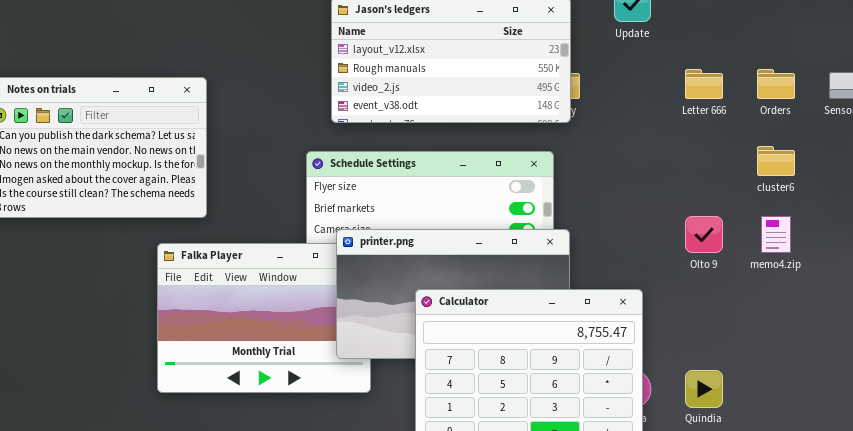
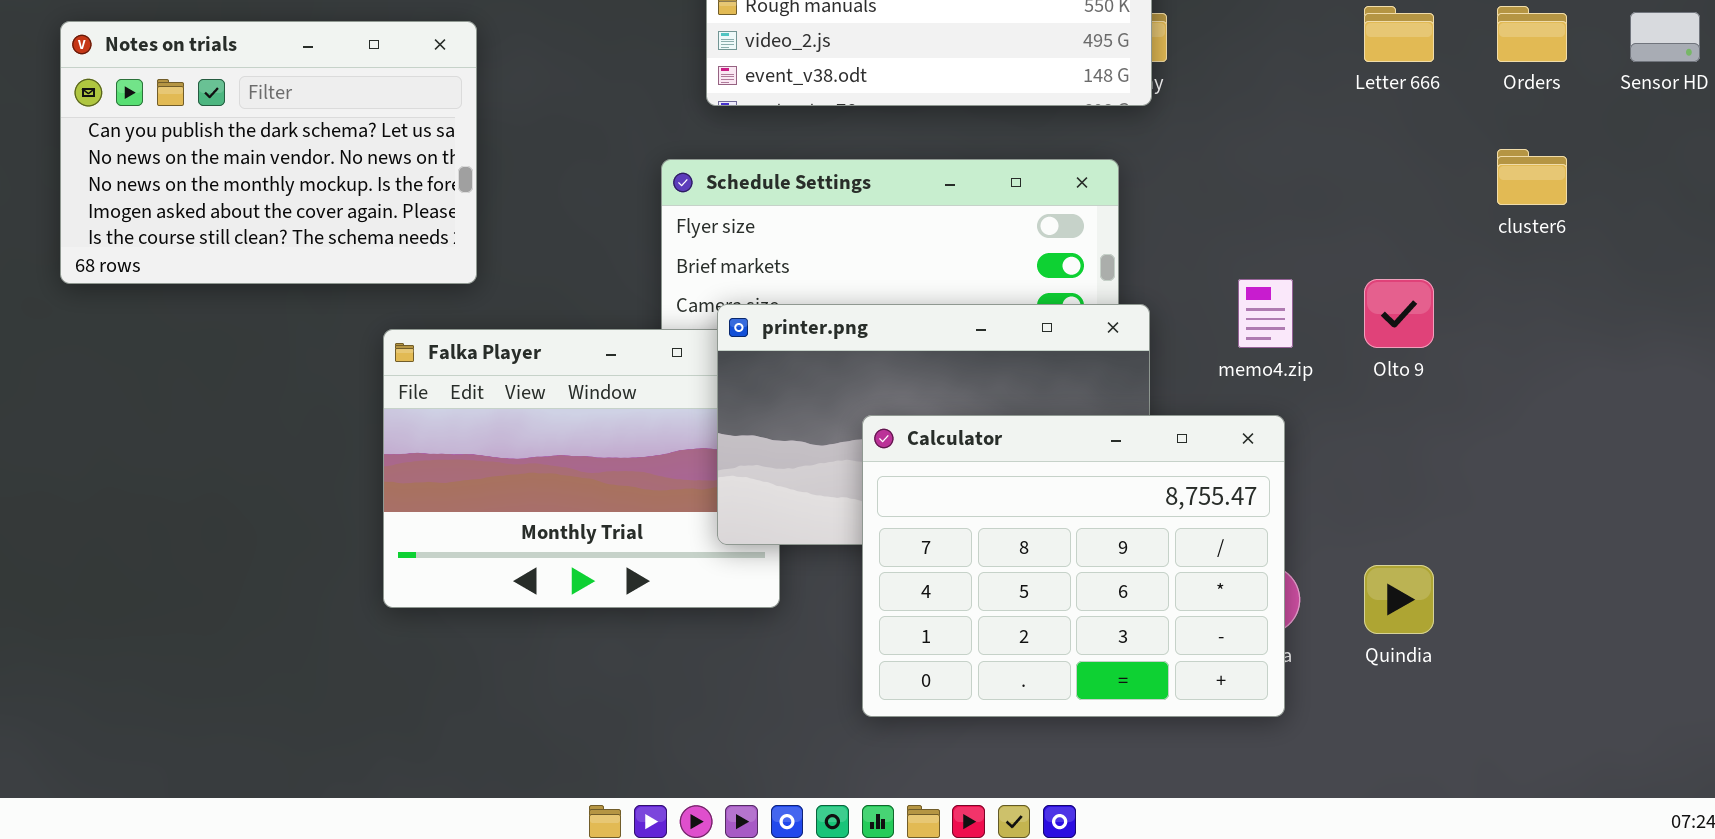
memo4.zip: [761,216,791,253] -> [1238,279,1293,348], moved

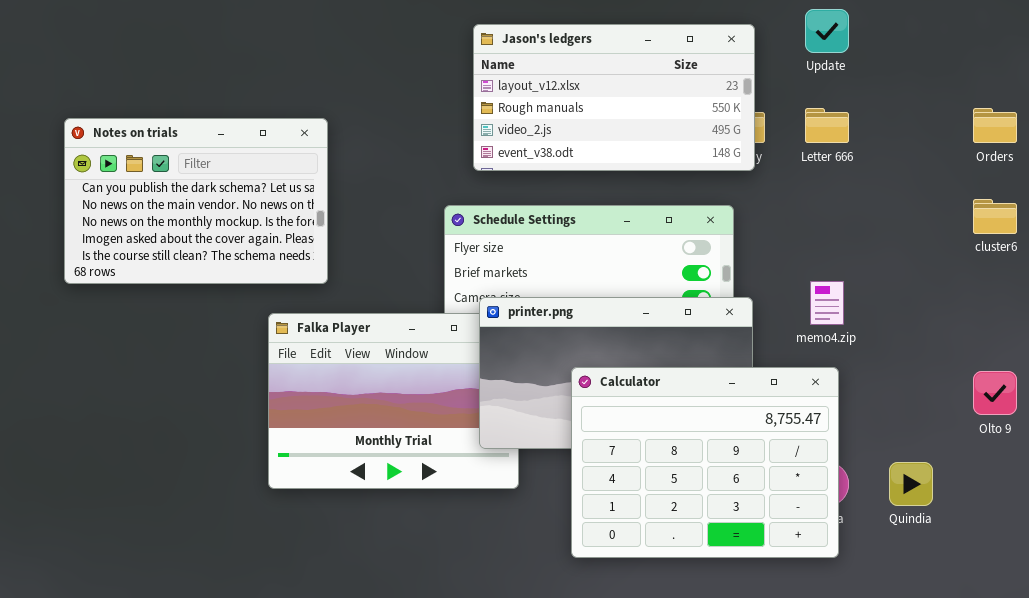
Letter 666: [1364,6,1434,62] -> [805,108,849,143], moved
Olto 9: [1364,279,1434,348] -> [973,371,1017,415], moved

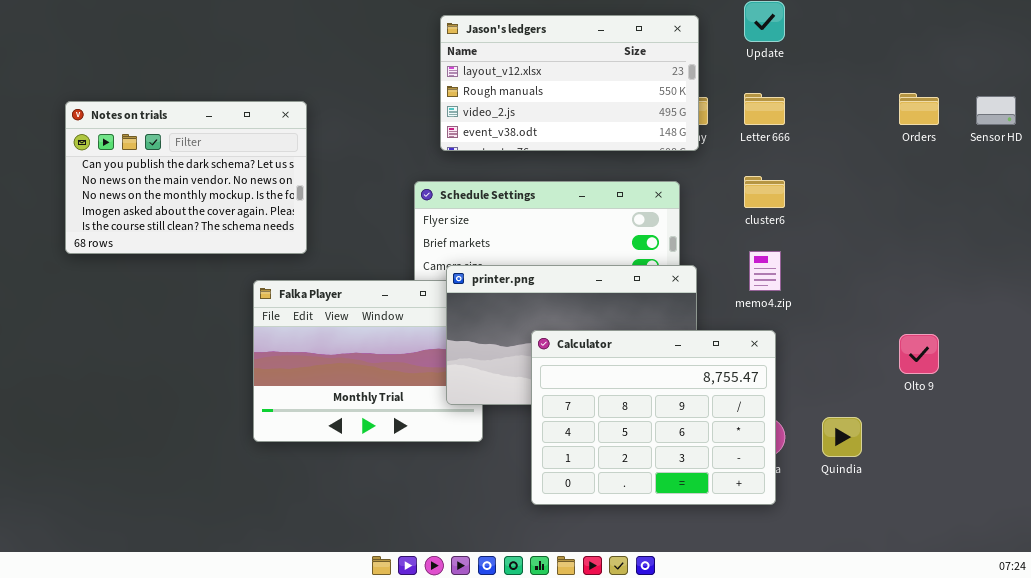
cluster6: [973,199,1017,234] -> [744,176,785,208], moved

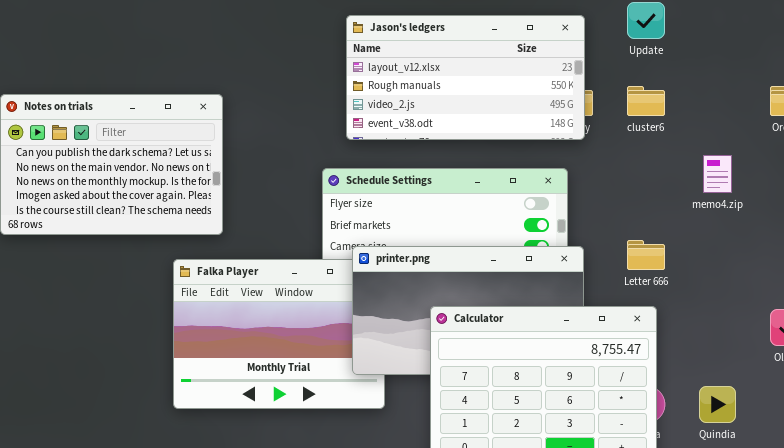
Letter 666: [744,93,785,125] -> [627,240,665,270], moved
cluster6: [744,176,785,208] -> [627,86,665,116], moved
memo4.zip: [749,251,781,291] -> [703,155,732,193], moved

